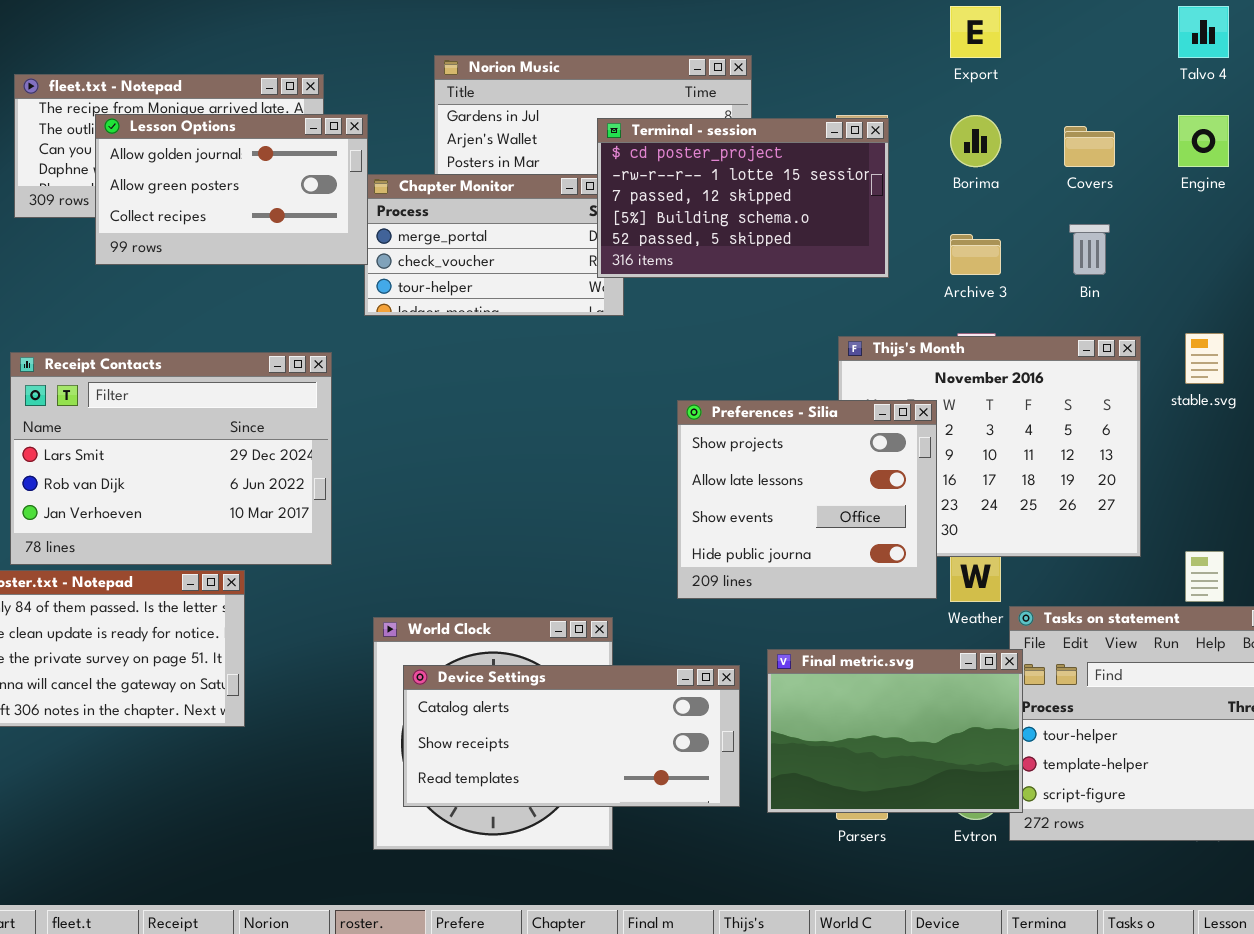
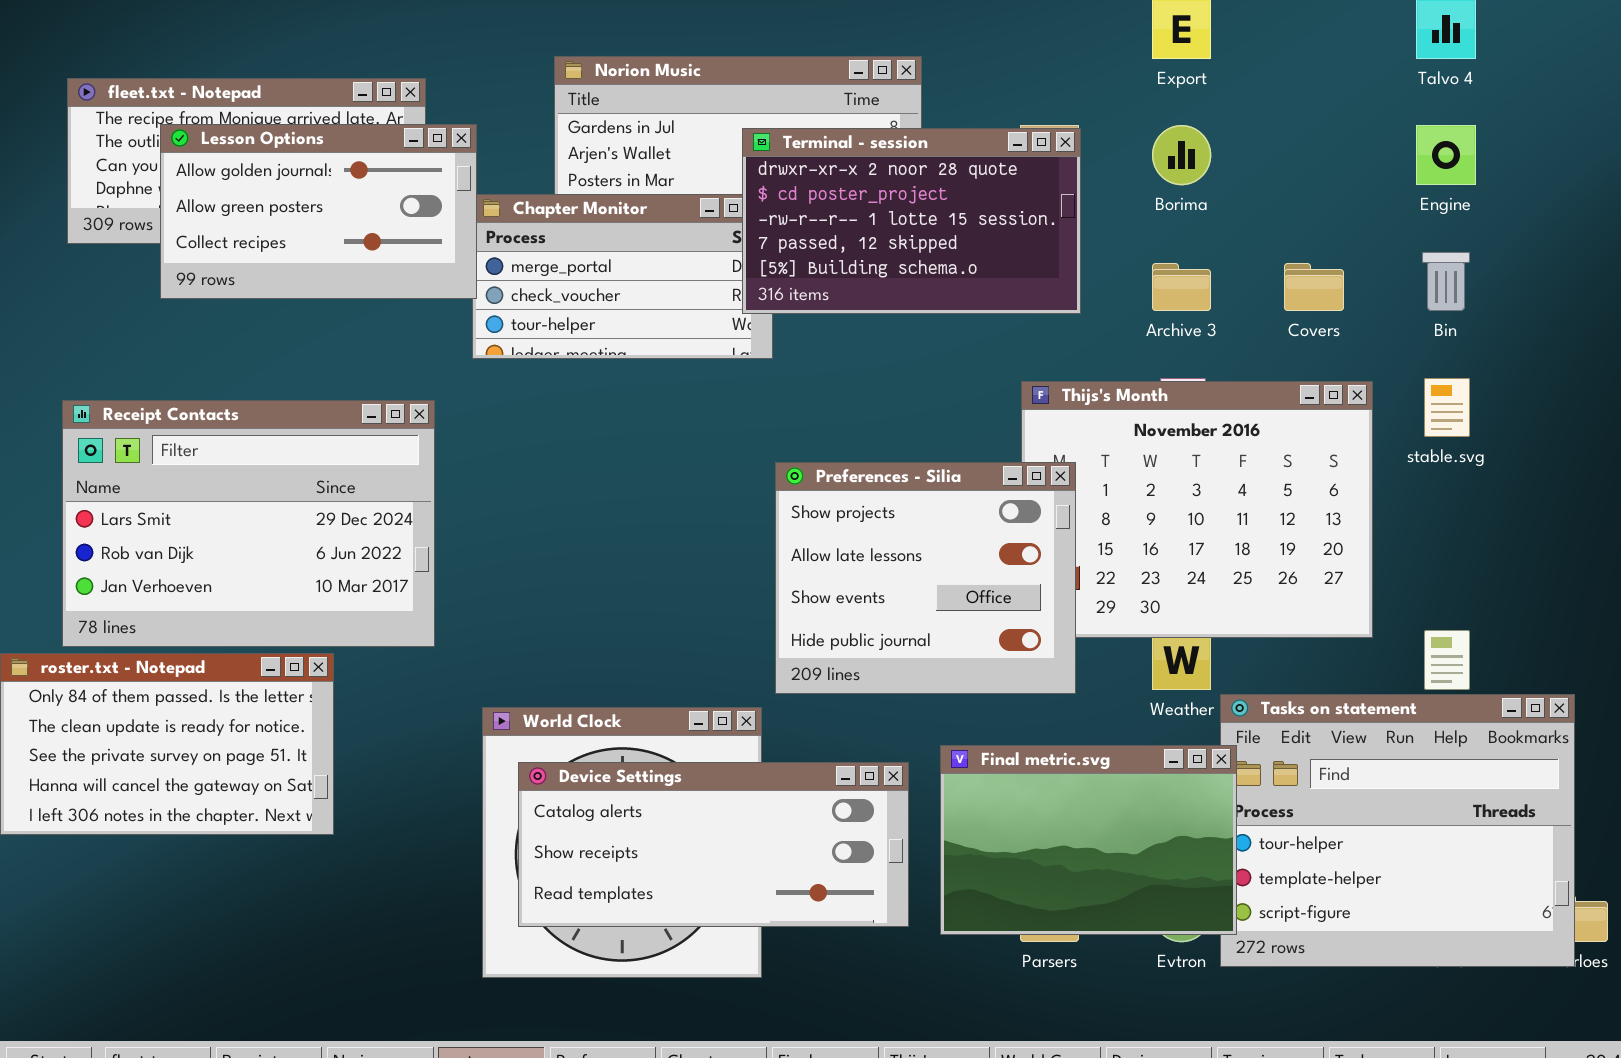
Terminal - session: [597,118,889,278] -> [742,128,1081,314], scrolled up 1 row
Covers: [1064,126,1115,167] -> [1284,263,1344,311], moved
Bin: [1069,224,1110,275] -> [1422,252,1470,311], moved
Preferences - Silia: [677,400,937,599] -> [775,462,1076,694], moved

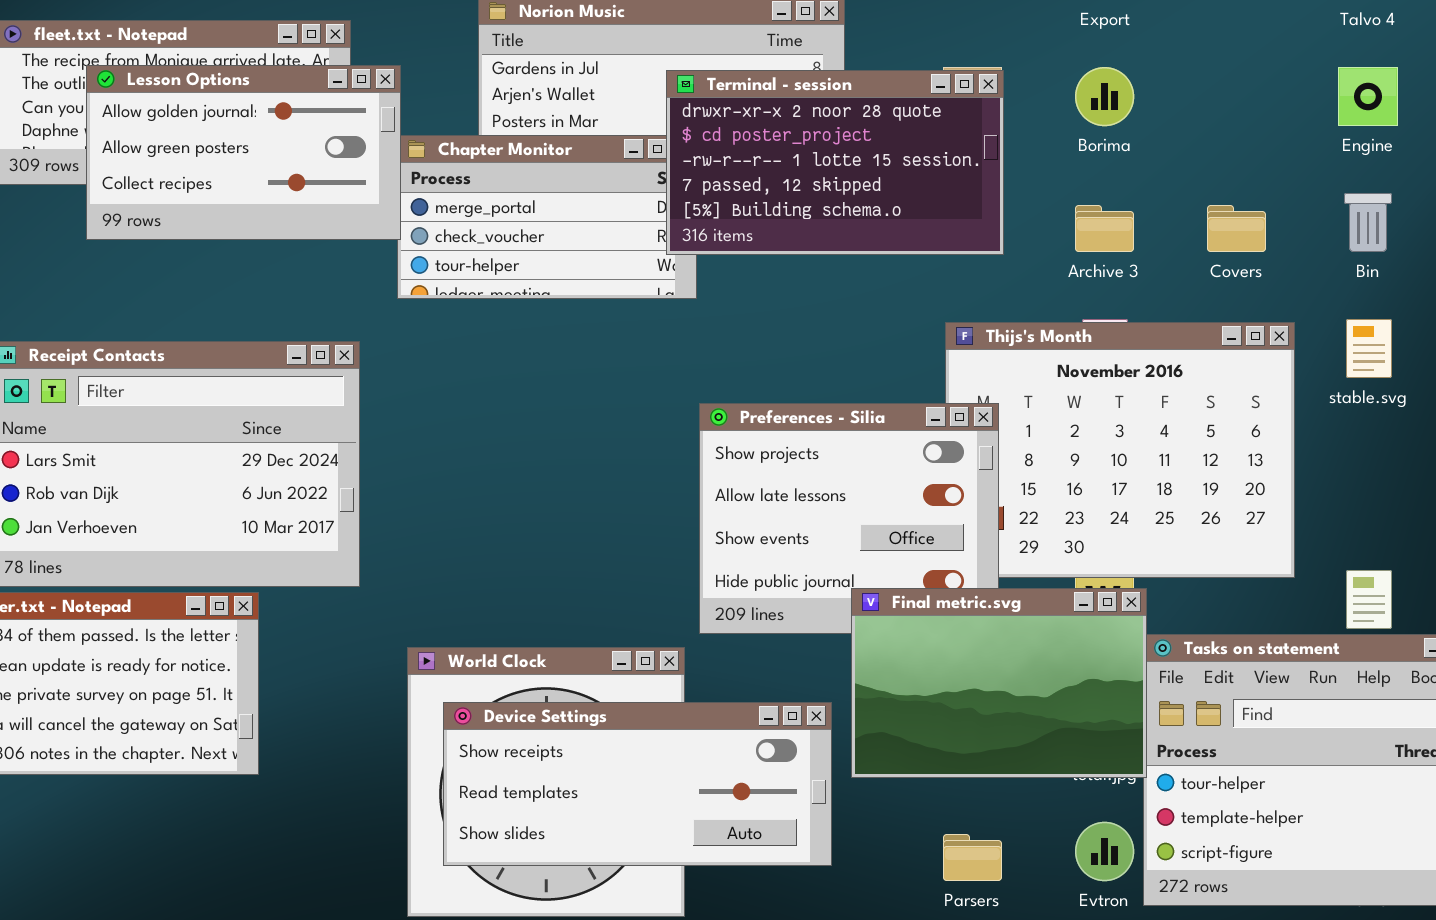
Final metric.svg: [940,745,1237,935] -> [851,588,1147,778], moved
Device Settings: [518,762,909,927] -> [443,702,832,866], scrolled down 1 row

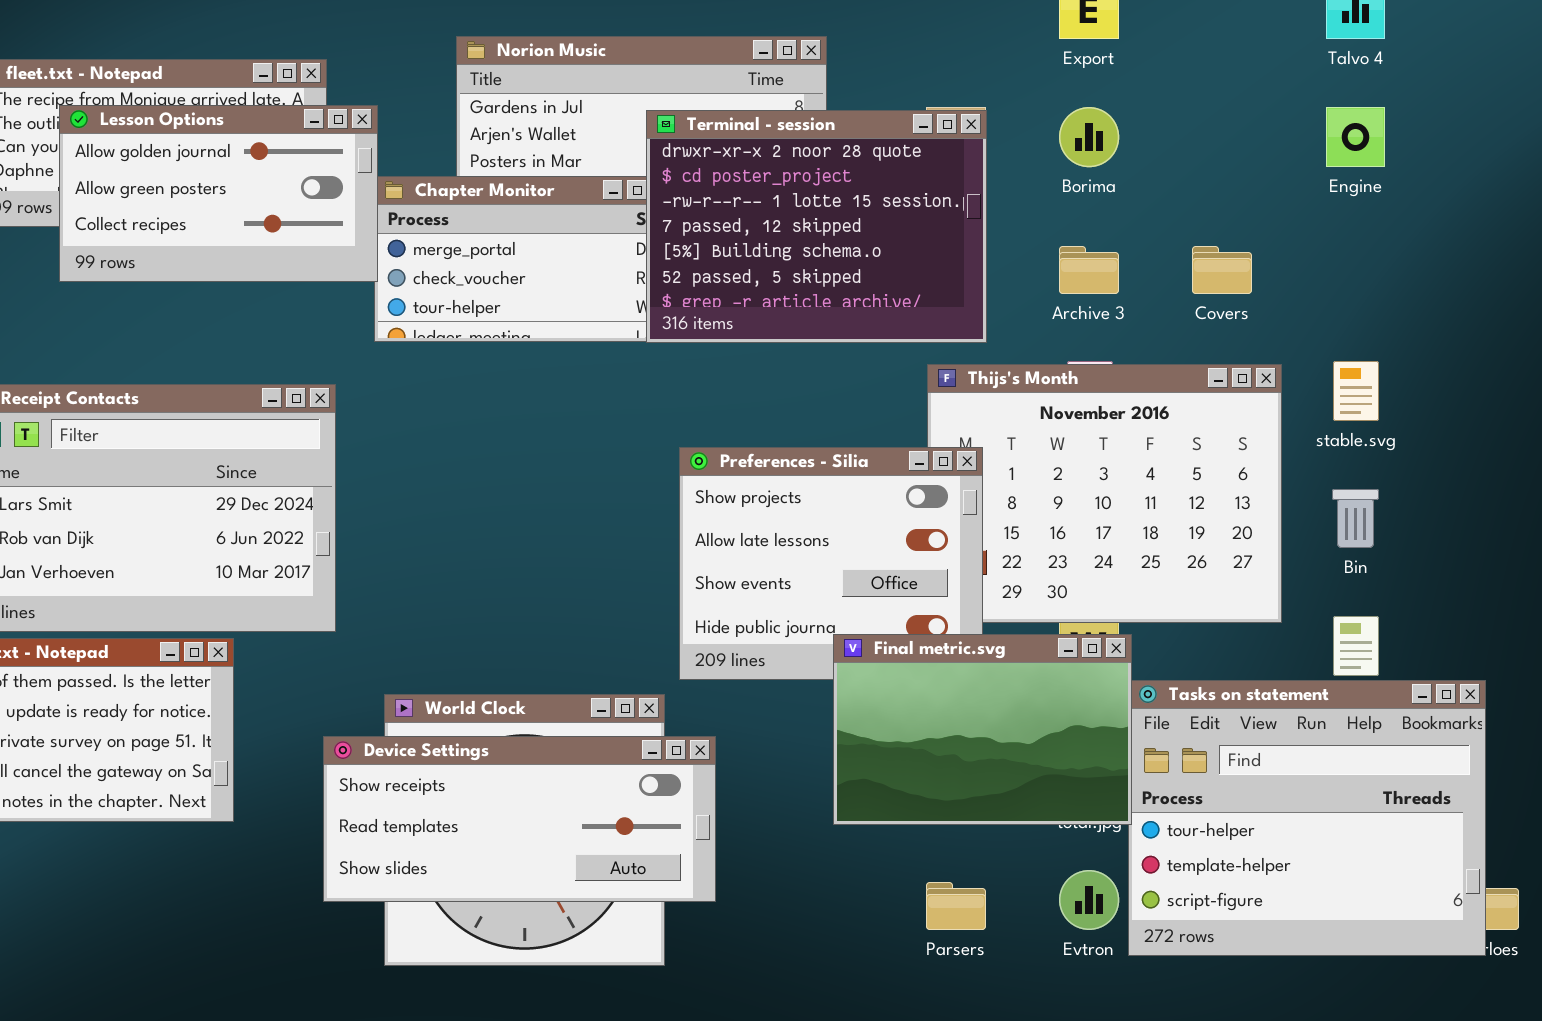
Terminal - session: [666,70,1004,255] -> [646,110,987,343], resized
Bin: [1344,193,1392,252] -> [1332,489,1379,548], moved
Device Settings: [443,702,832,866] -> [323,736,716,902], moved

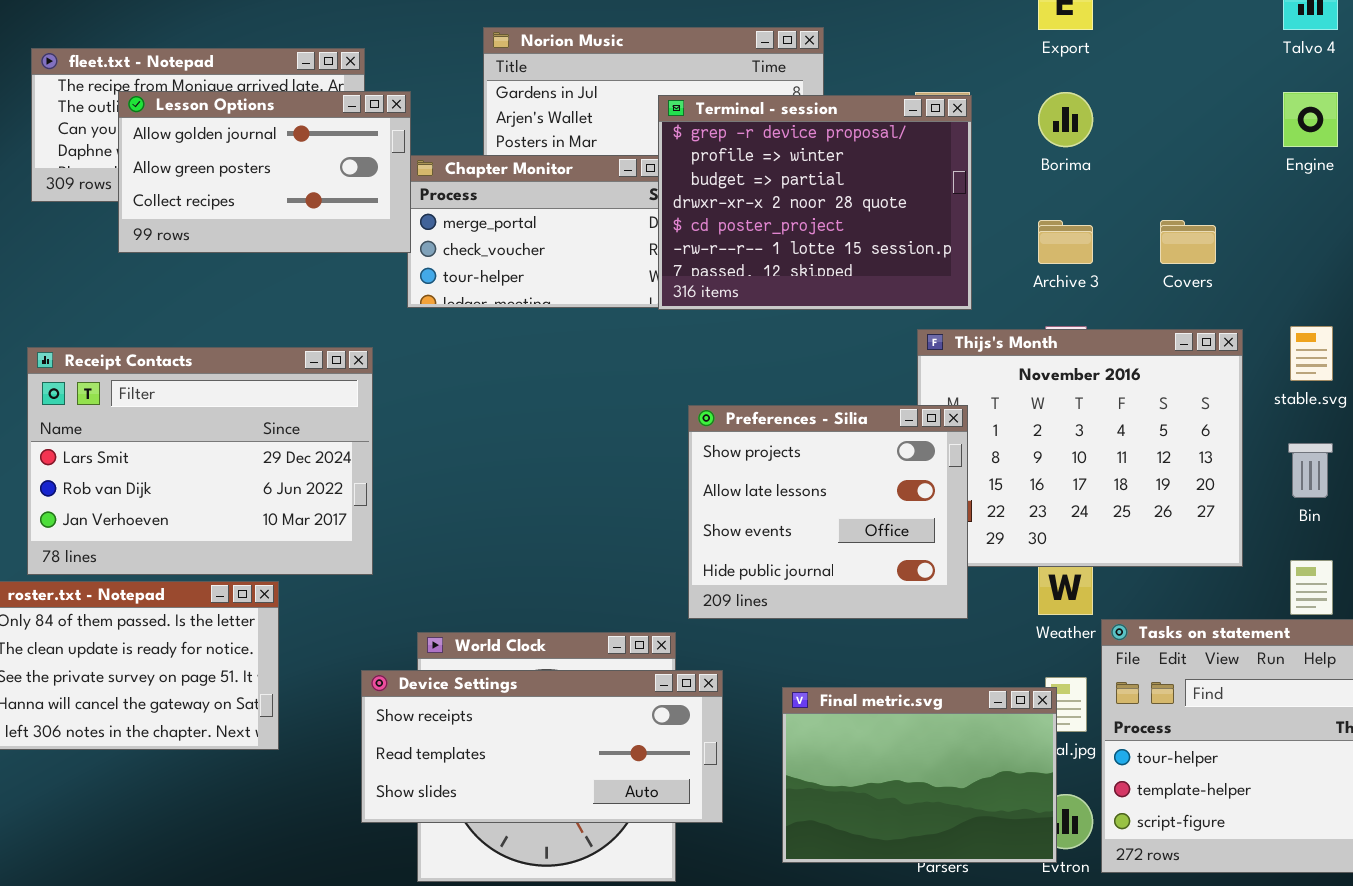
Terminal - session: [646,110,987,343] -> [658,95,972,310], scrolled up 3 rows
Final metric.svg: [833,634,1132,825] -> [782,687,1057,863], moved

